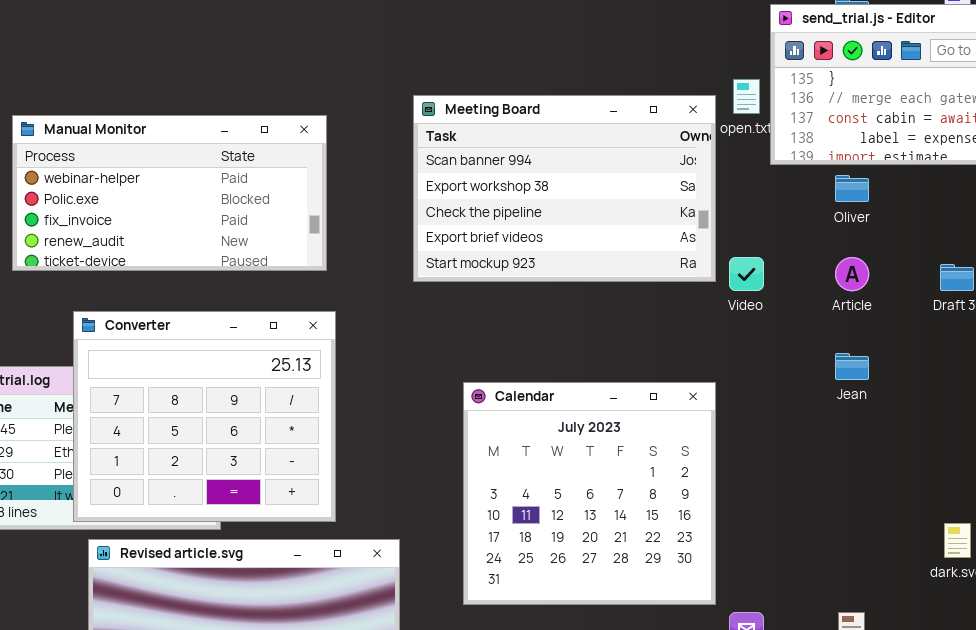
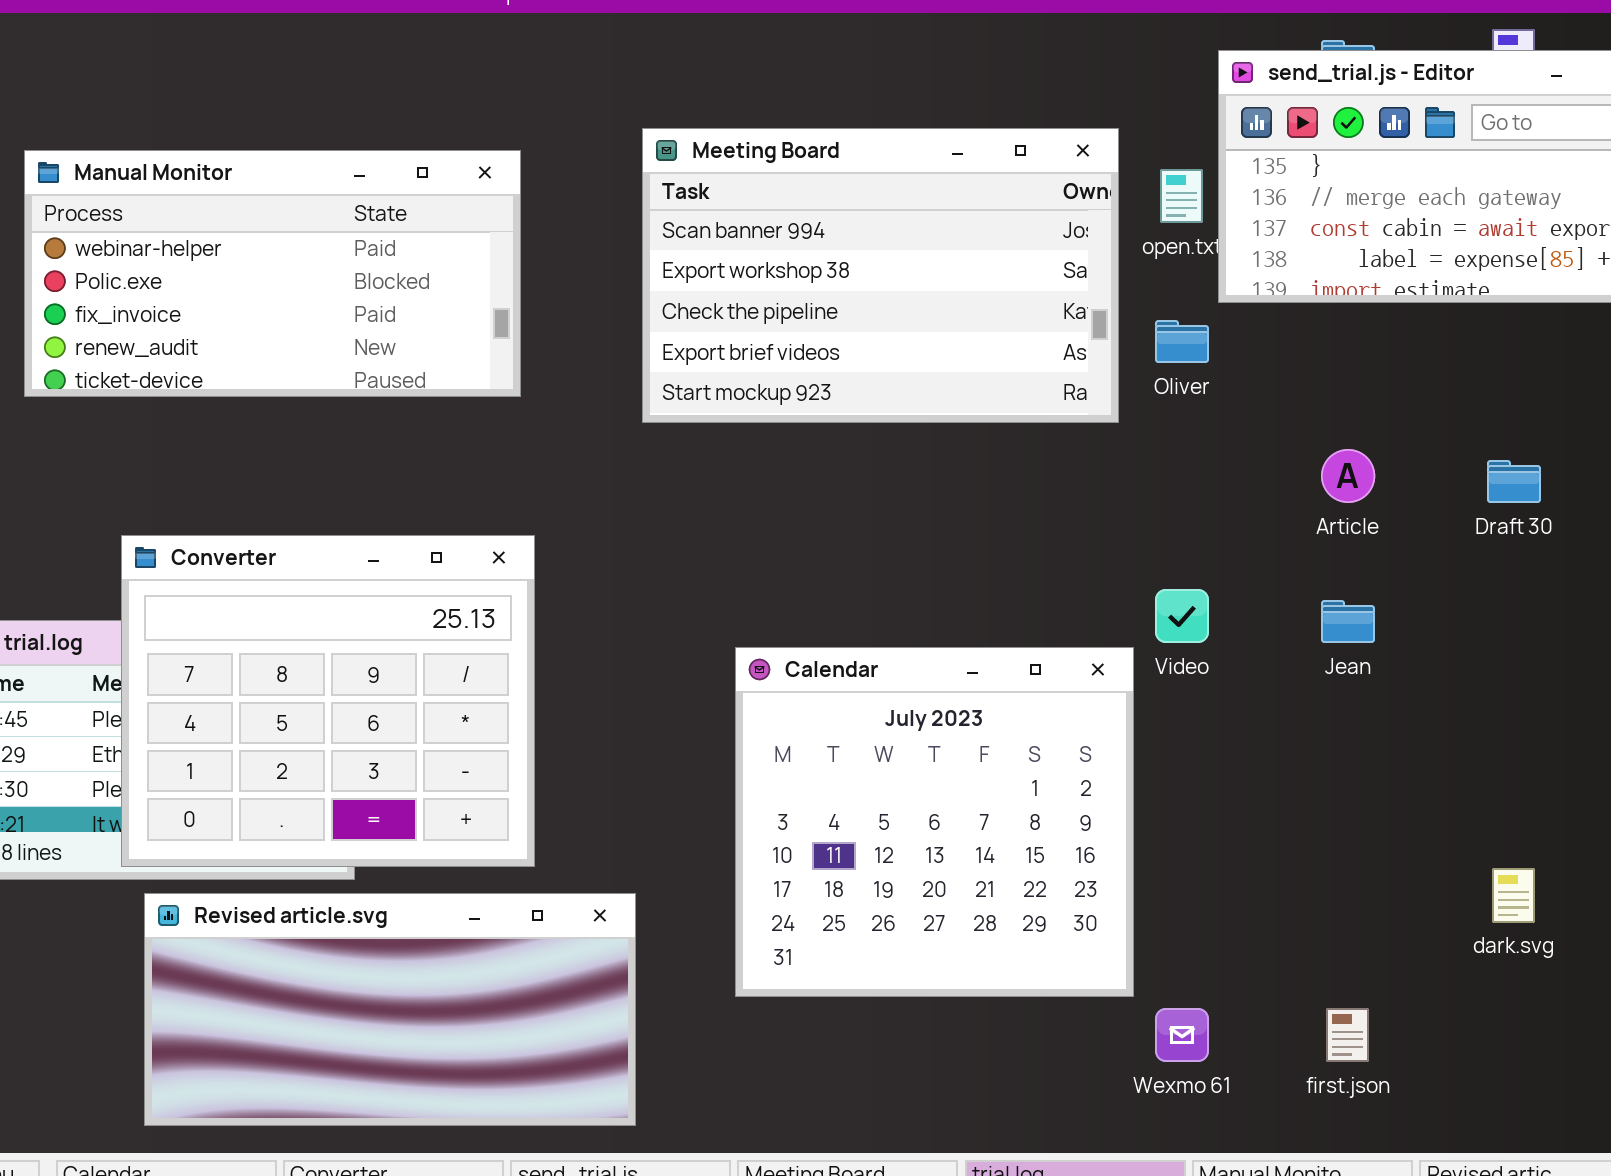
Meeting Board: [413,95,716,282] -> [642,128,1119,423], moved
Manual Monitor: [12,115,327,271] -> [24,150,521,397], moved
Oliver: [835,175,869,202] -> [1155,320,1209,363], moved
Video: [729,257,764,291] -> [1155,589,1209,643], moved

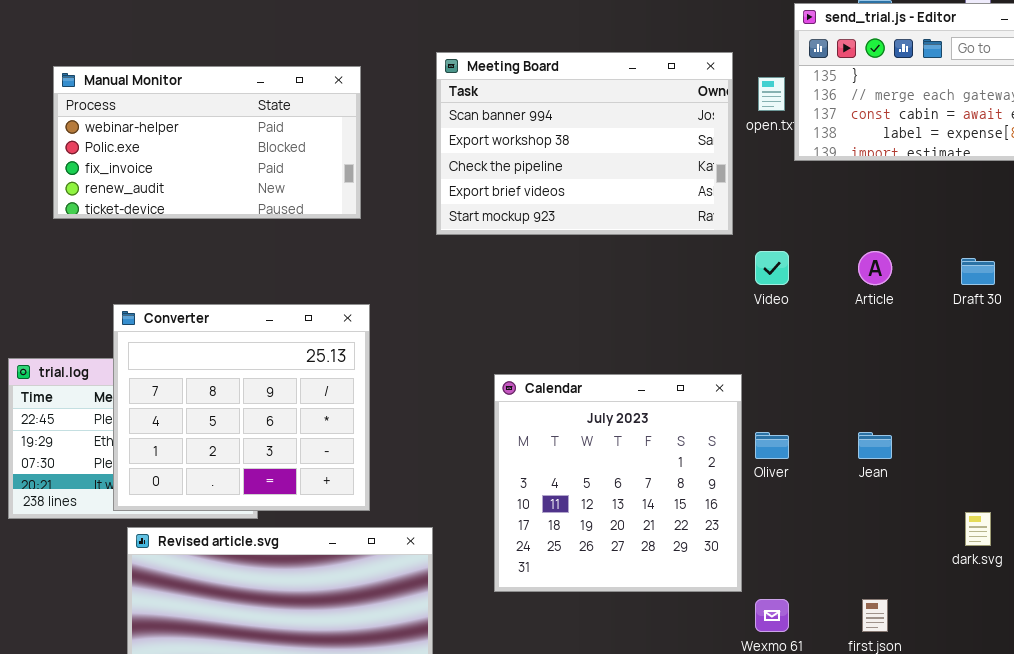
Oliver: [1155,320,1209,363] -> [755,432,789,459], moved
Video: [1155,589,1209,643] -> [755,251,789,285], moved
Jean: [1321,600,1375,643] -> [858,432,892,459], moved

